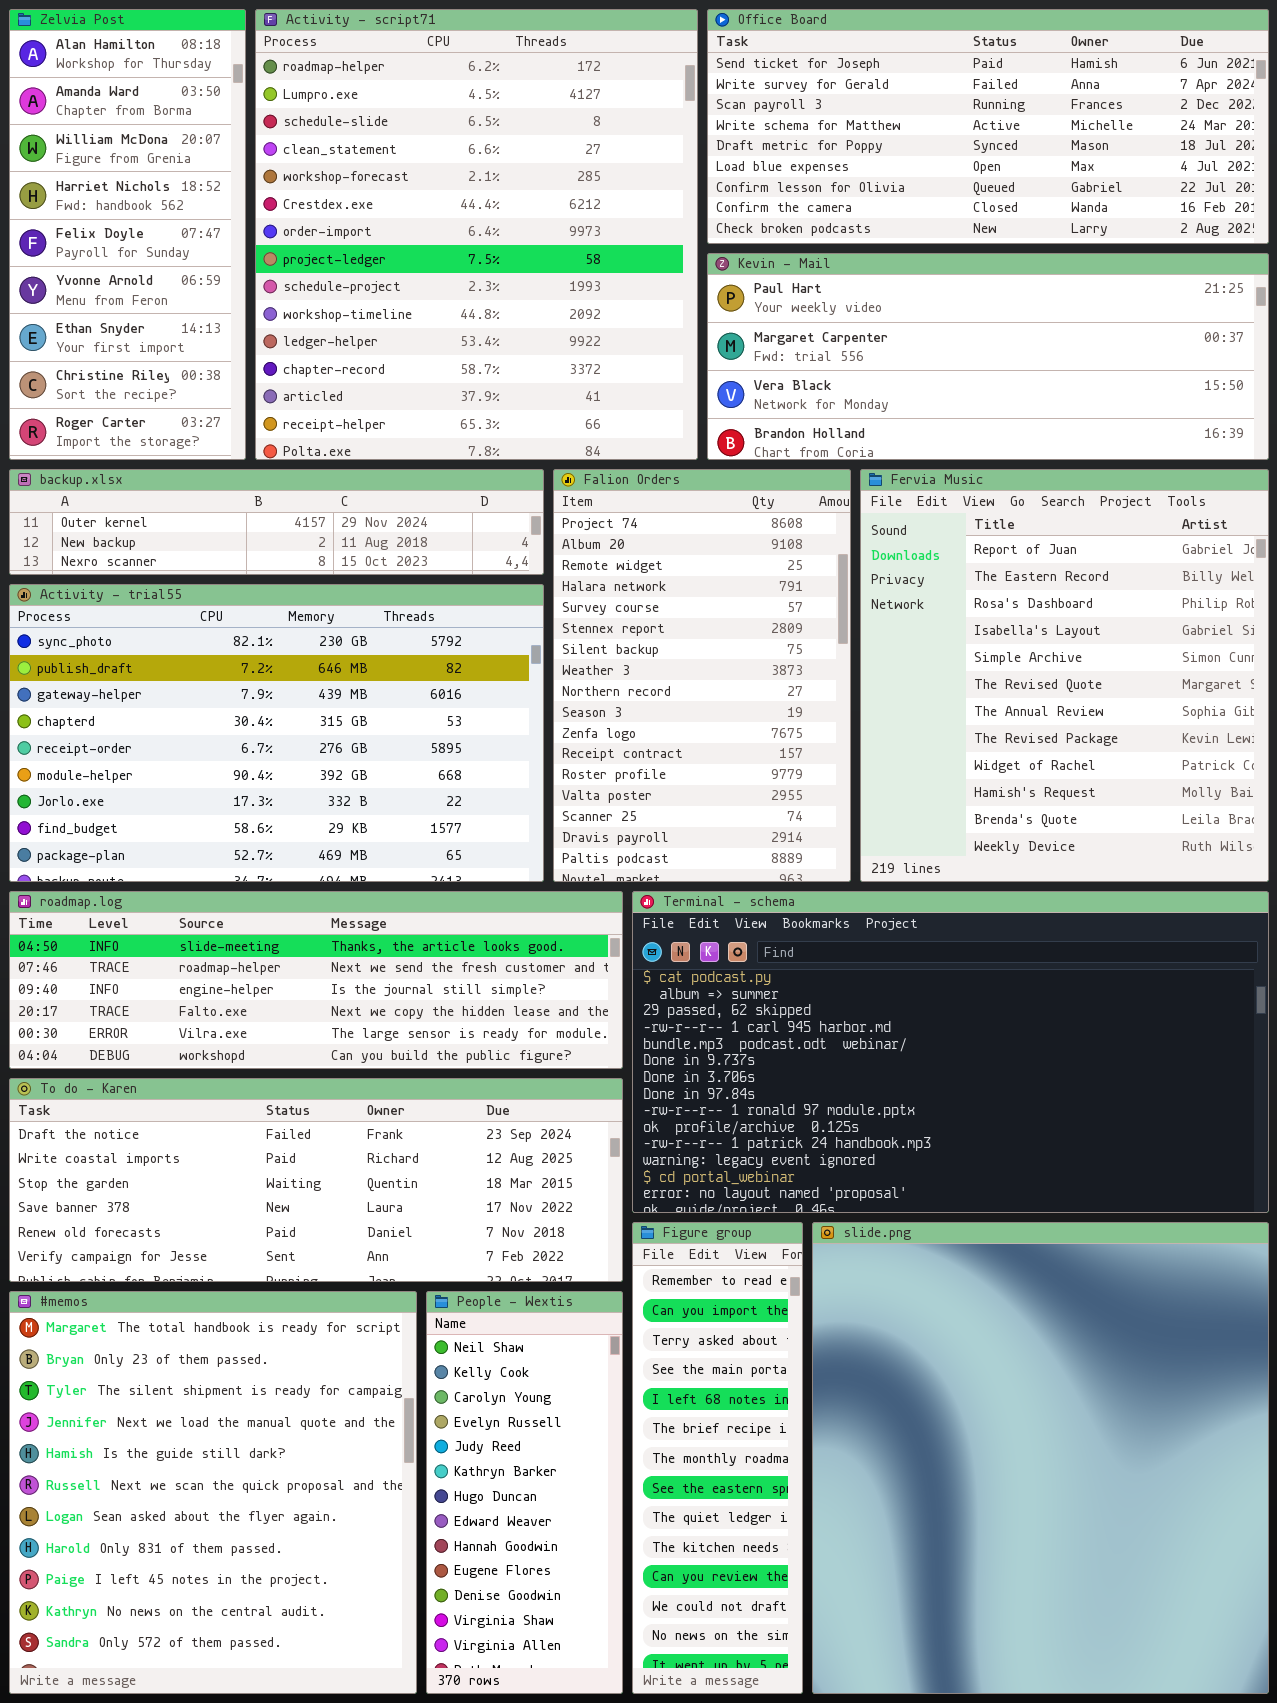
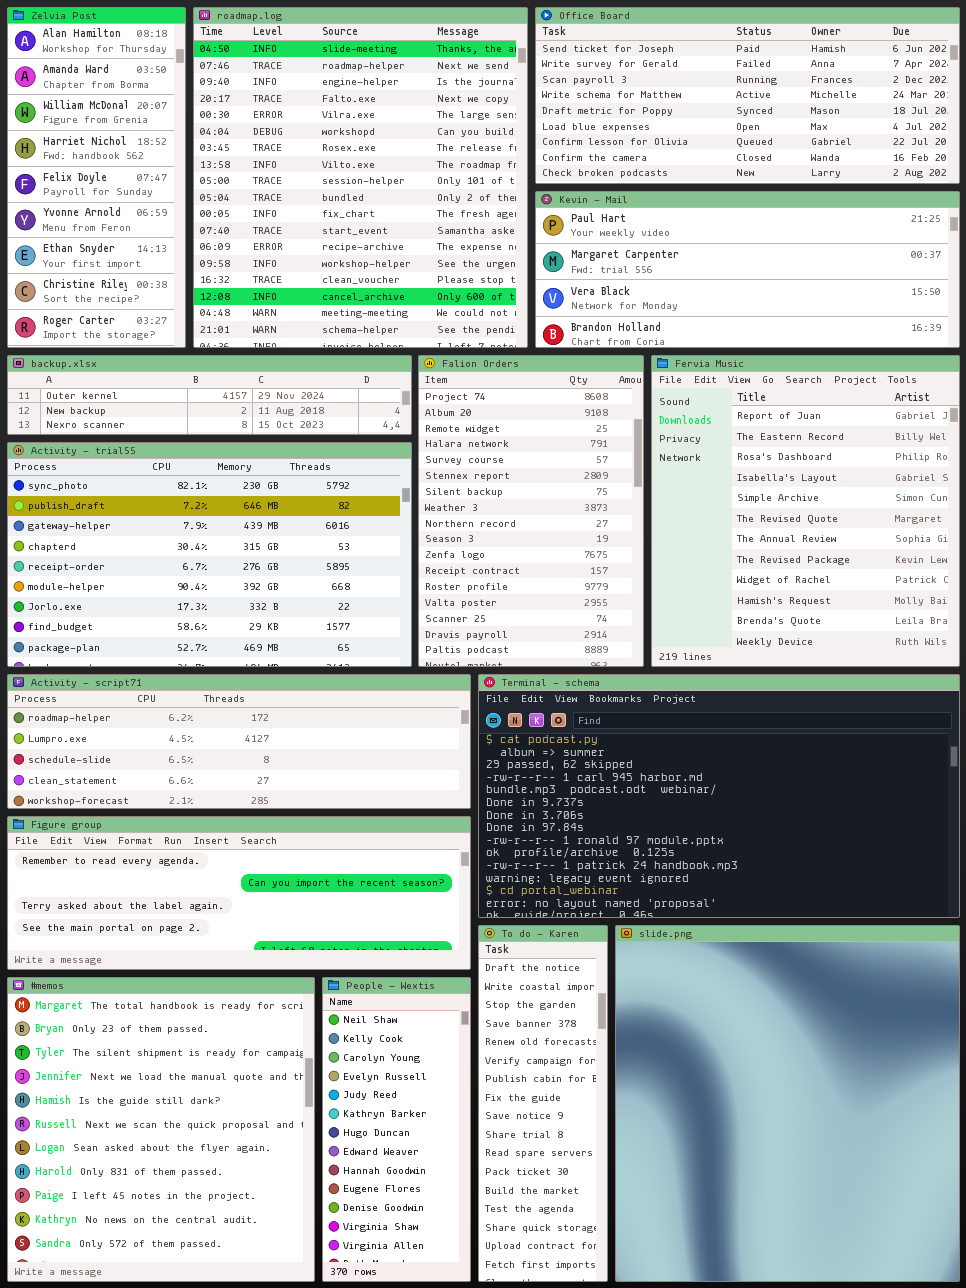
Activity - script71: [255,9,698,460] -> [7,674,471,809], moved, resized
roadmap.log: [9,891,623,1069] -> [193,7,528,348], moved, resized
To do - Karen: [9,1078,623,1282] -> [478,925,608,1282], moved, resized
Figure group: [632,1222,803,1694] -> [7,816,471,970], moved, resized

